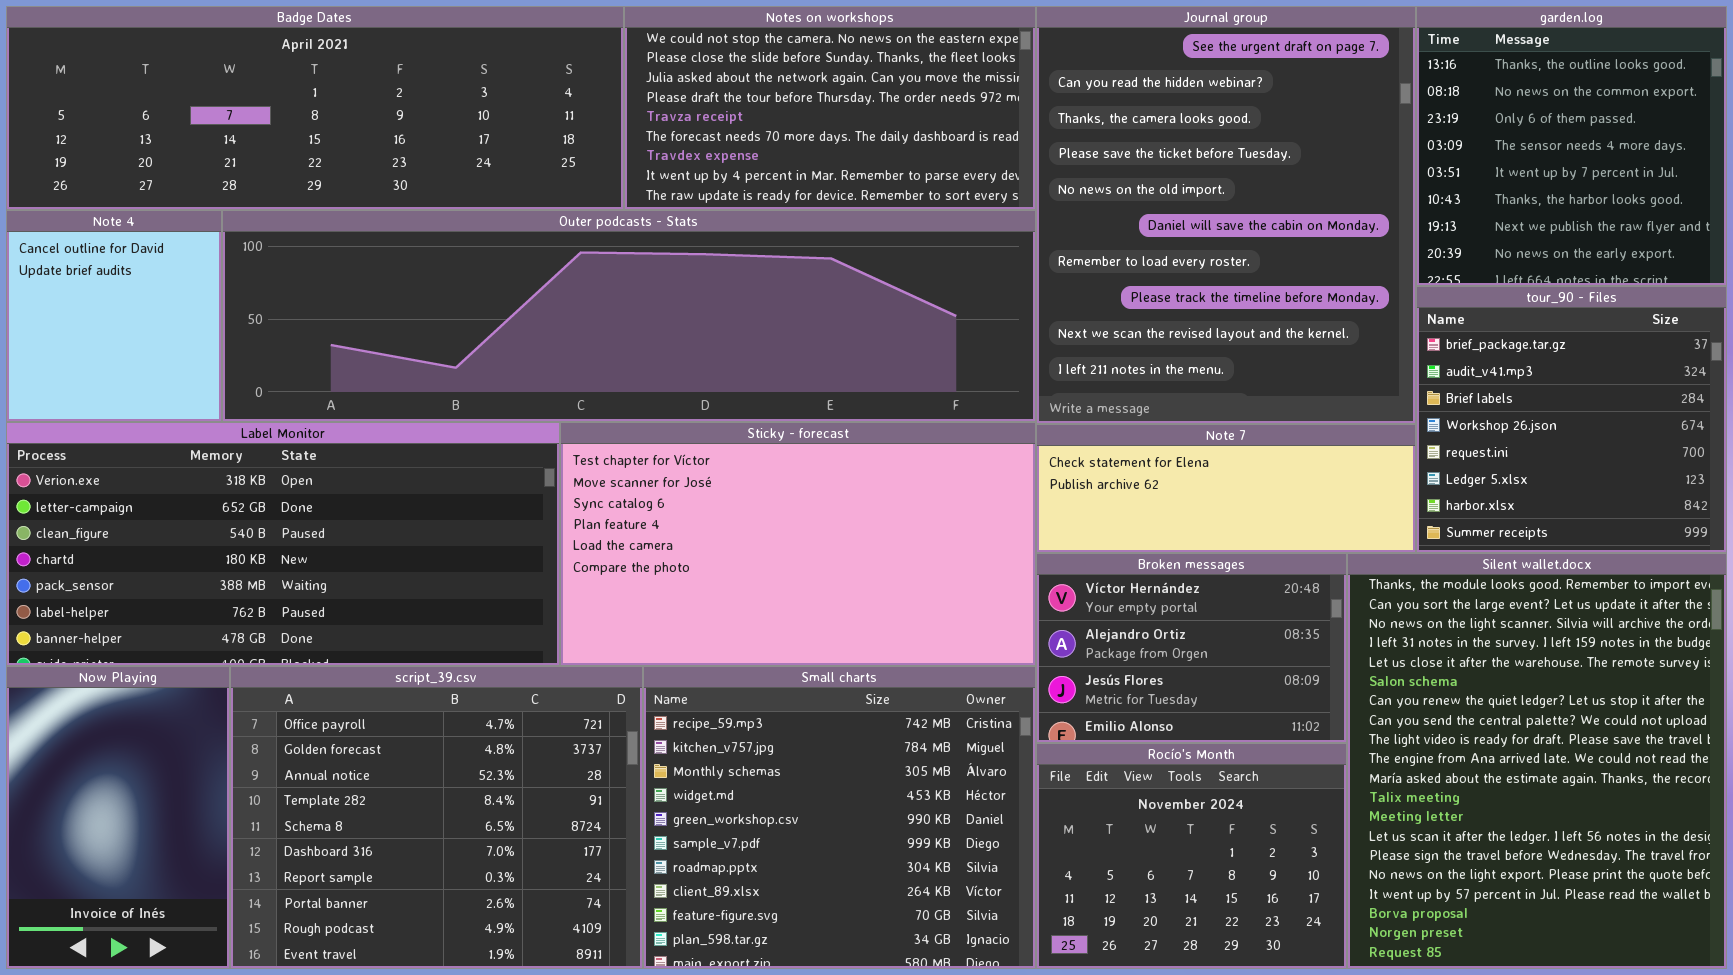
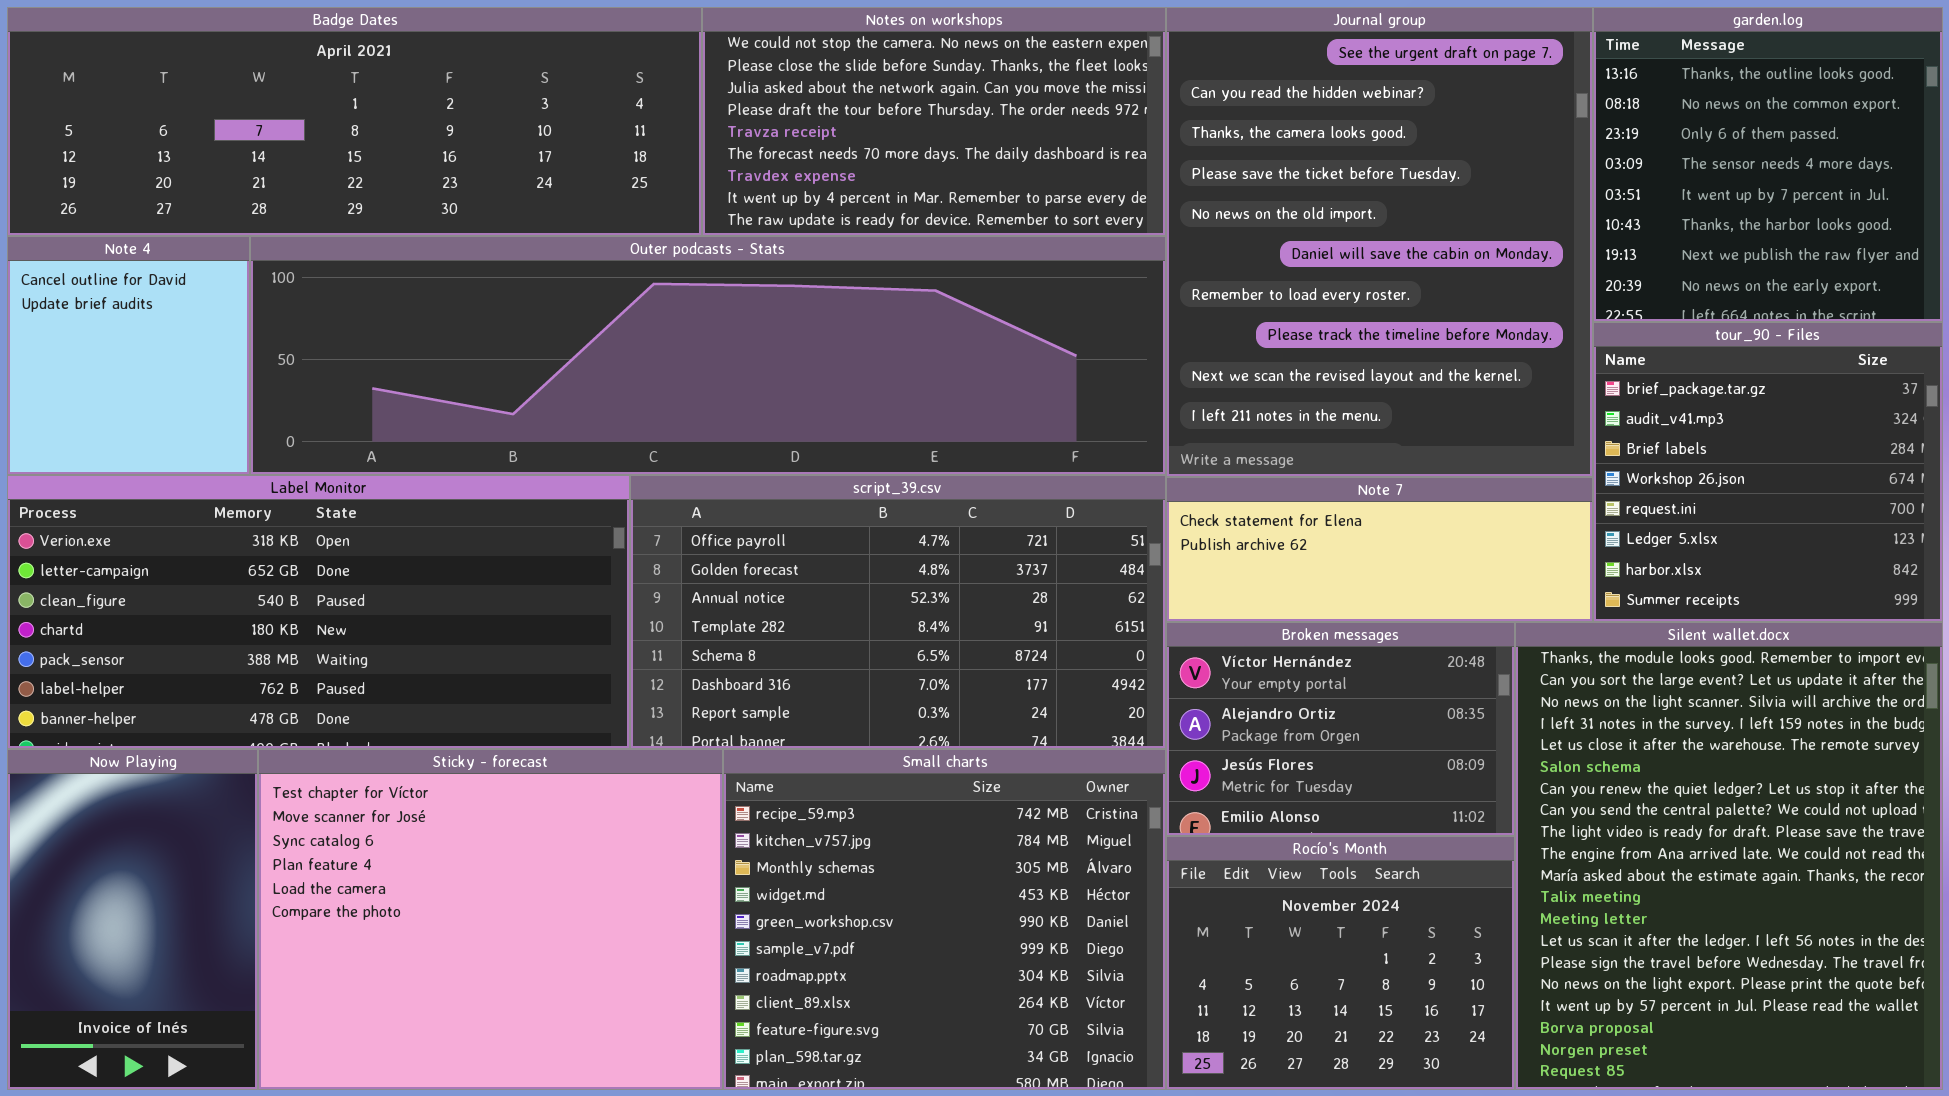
Sticky - forecast: [560,422,1036,666] -> [258,749,723,1090], moved, resized
script_39.csv: [230,666,643,969] -> [630,475,1166,749], moved, resized

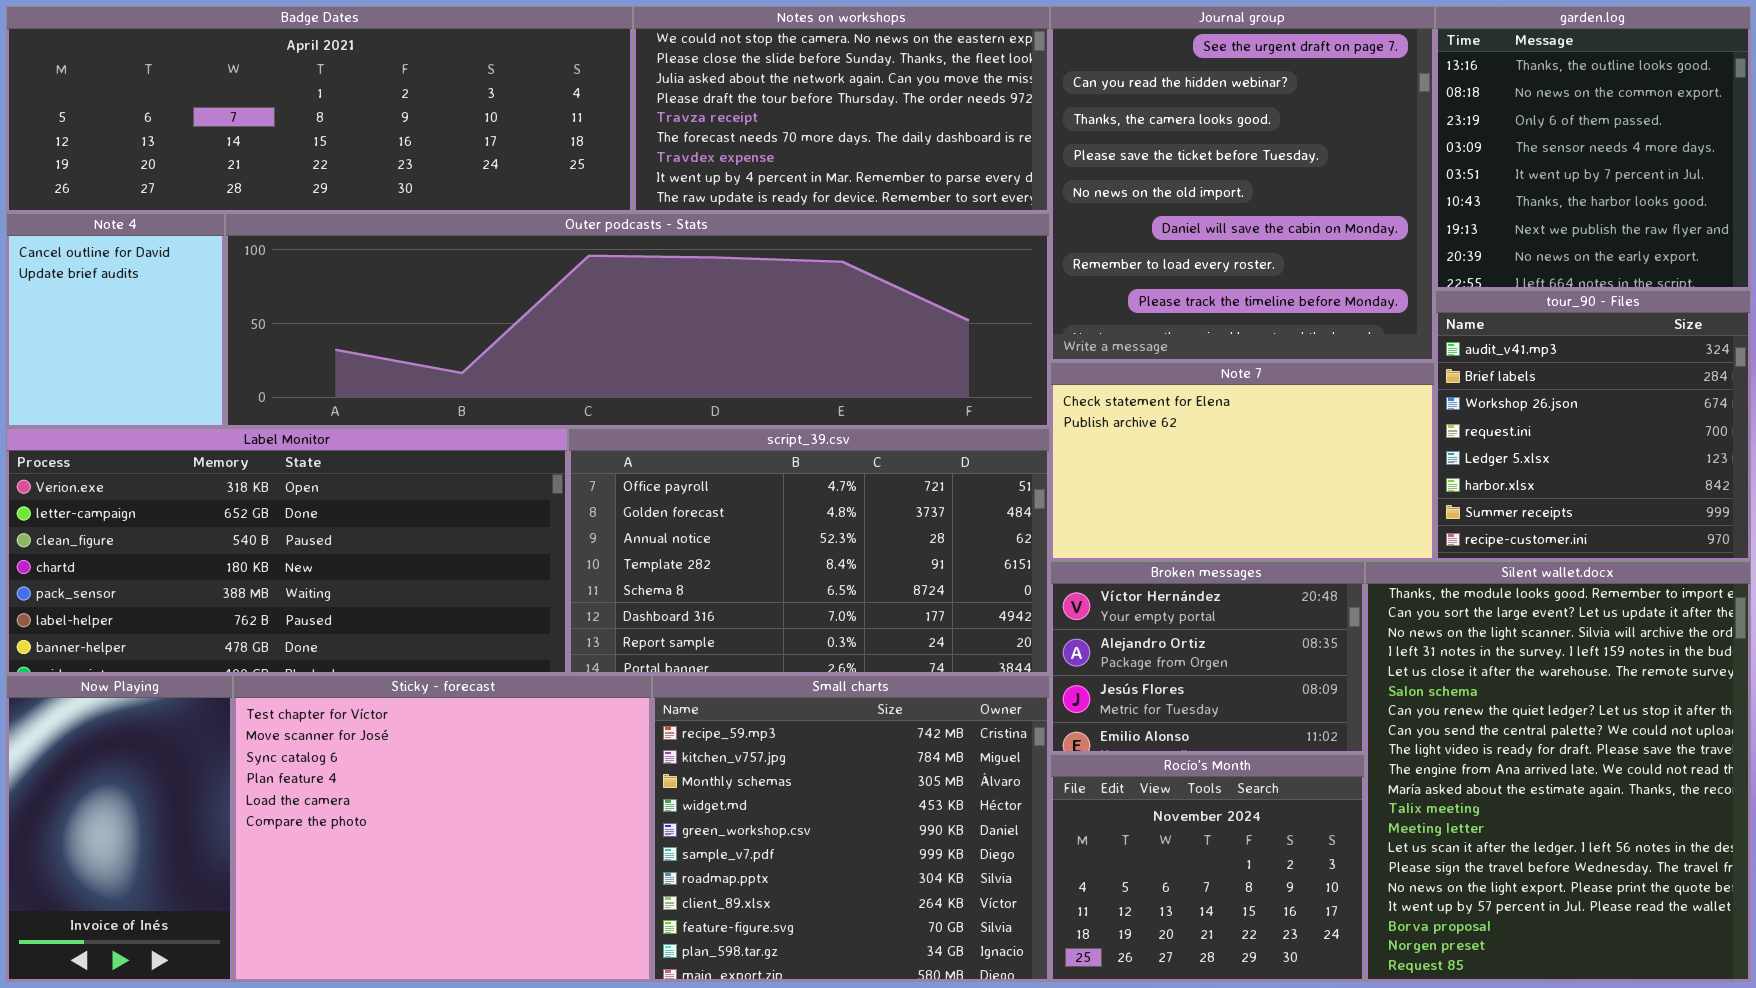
Journal group: [1166,7,1593,477] -> [1050,6,1435,362], resized
tour_90 - Files: [1593,322,1943,622] -> [1435,290,1751,561], scrolled down 1 row
Note 7: [1166,477,1593,622] -> [1050,362,1435,561], resized

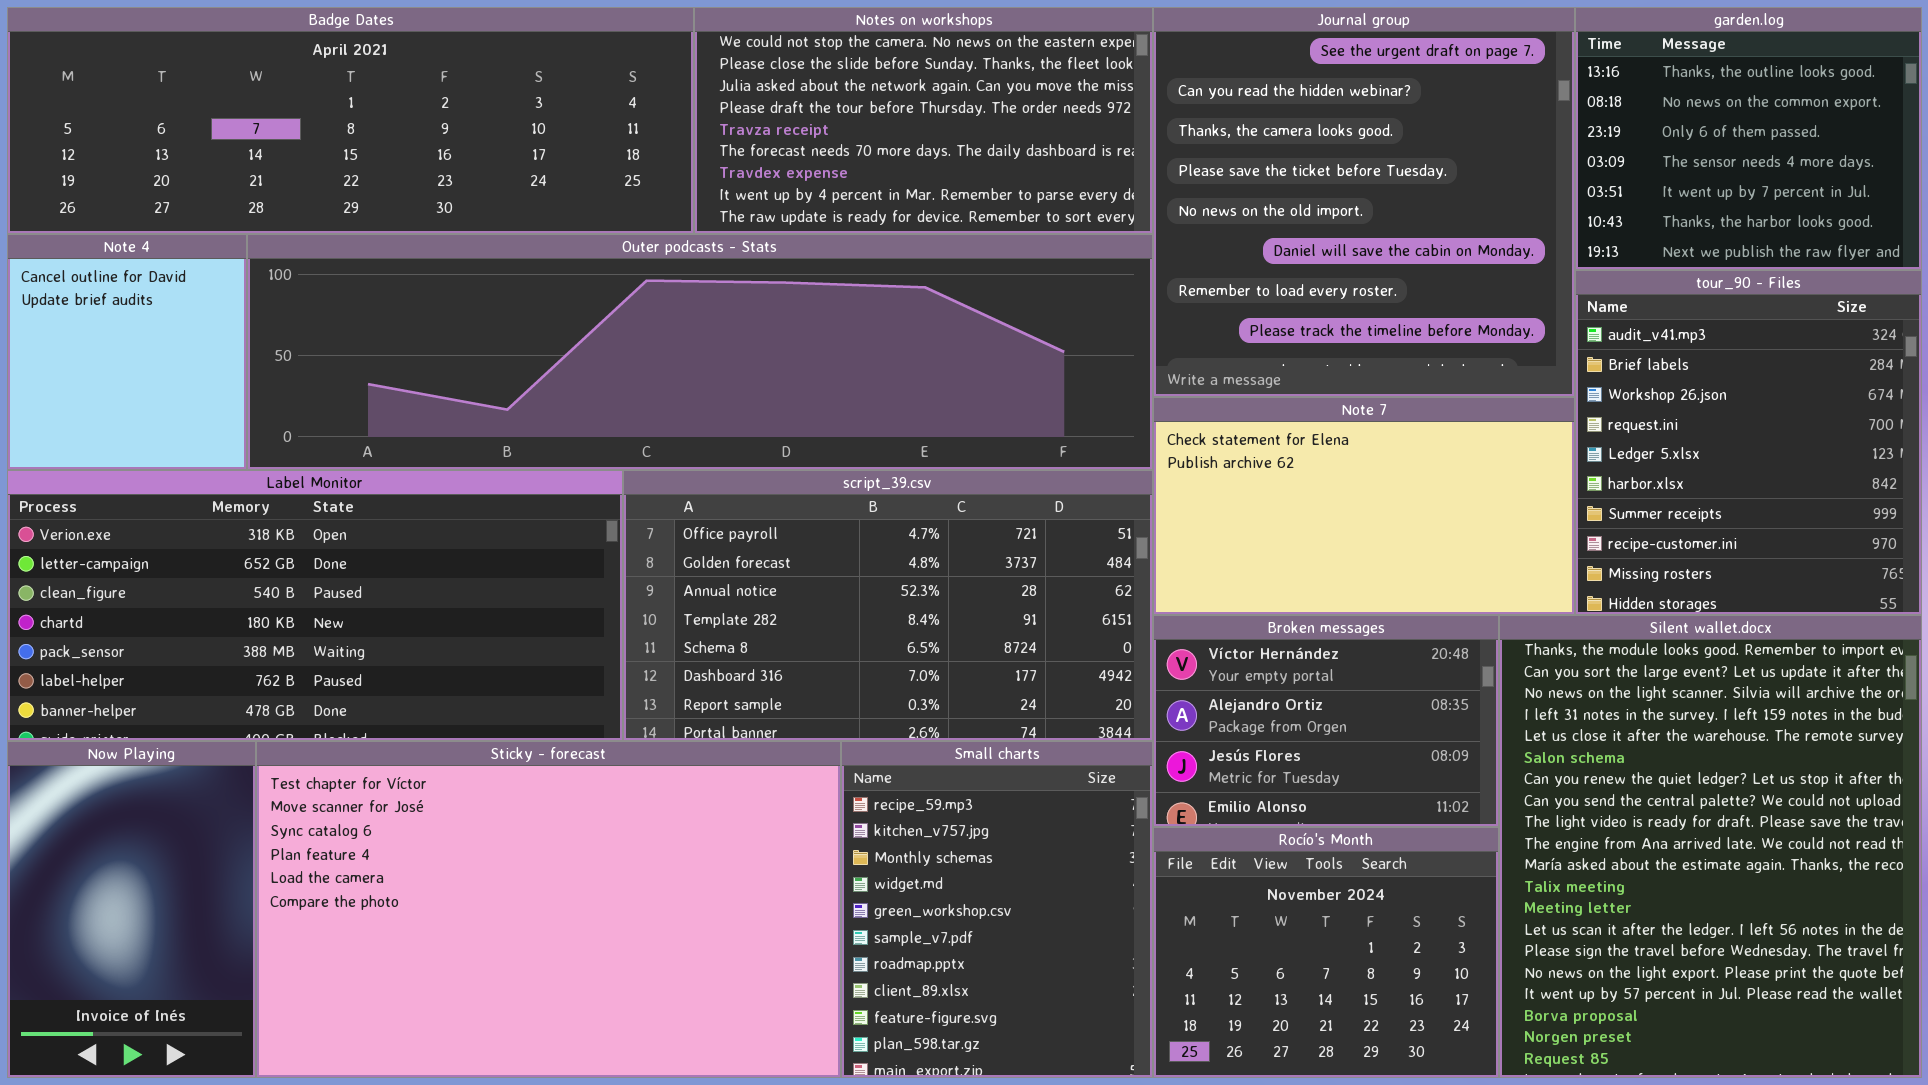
garden.log: [1435,6,1751,290] -> [1575,7,1922,270], resized
tour_90 - Files: [1435,290,1751,561] -> [1575,270,1922,615], resized
Sticky - forecast: [233,675,652,982] -> [256,741,841,1078], resized
Small charts: [652,675,1050,982] -> [841,741,1153,1078], resized

